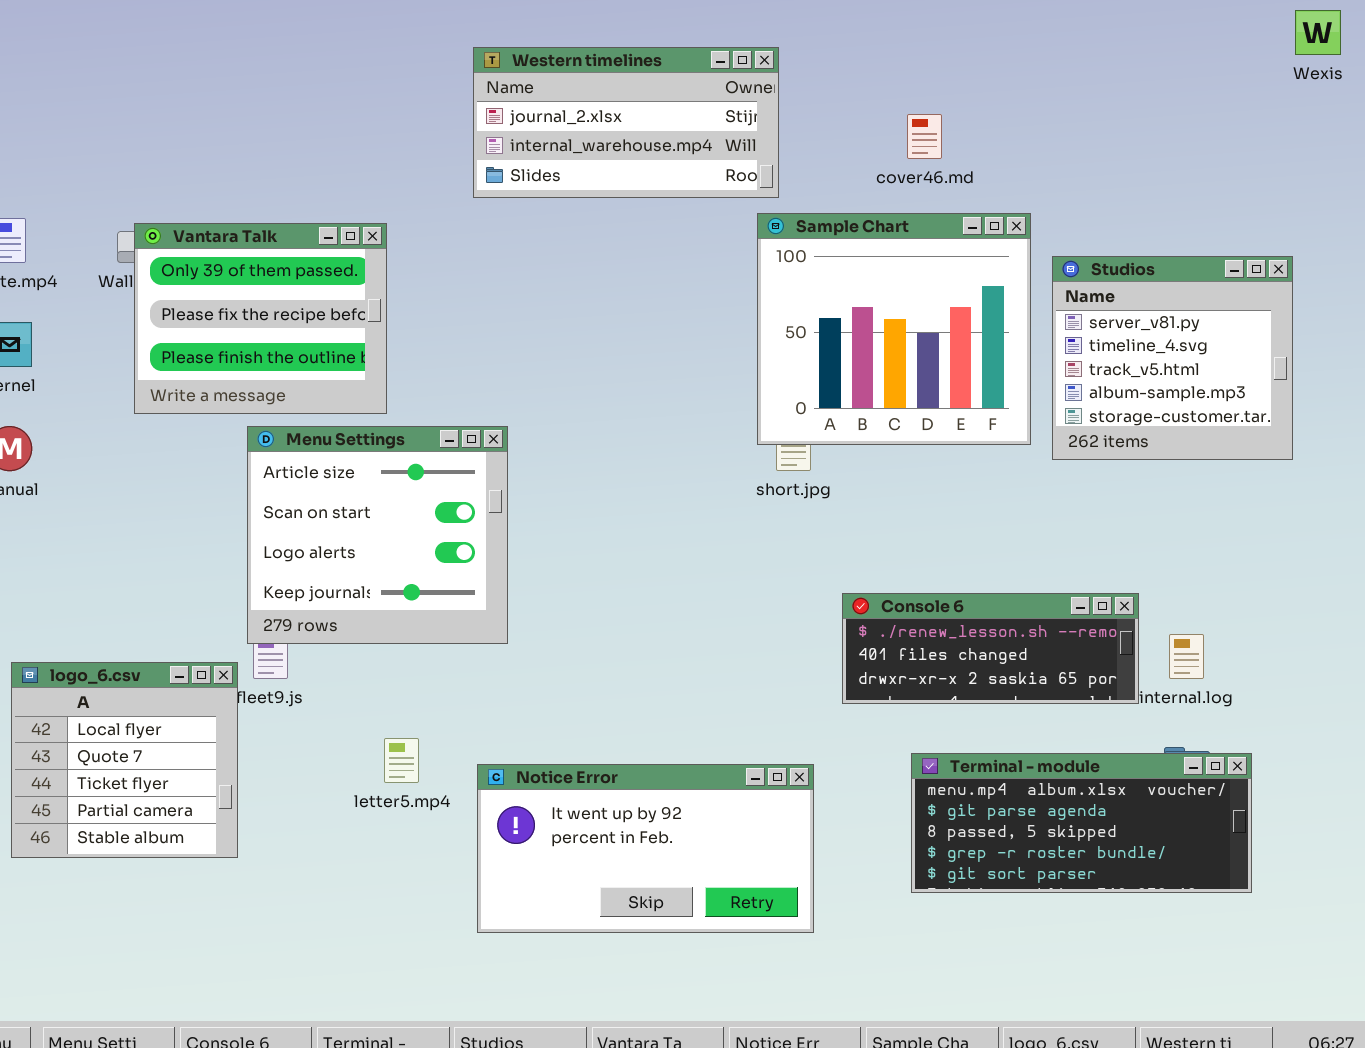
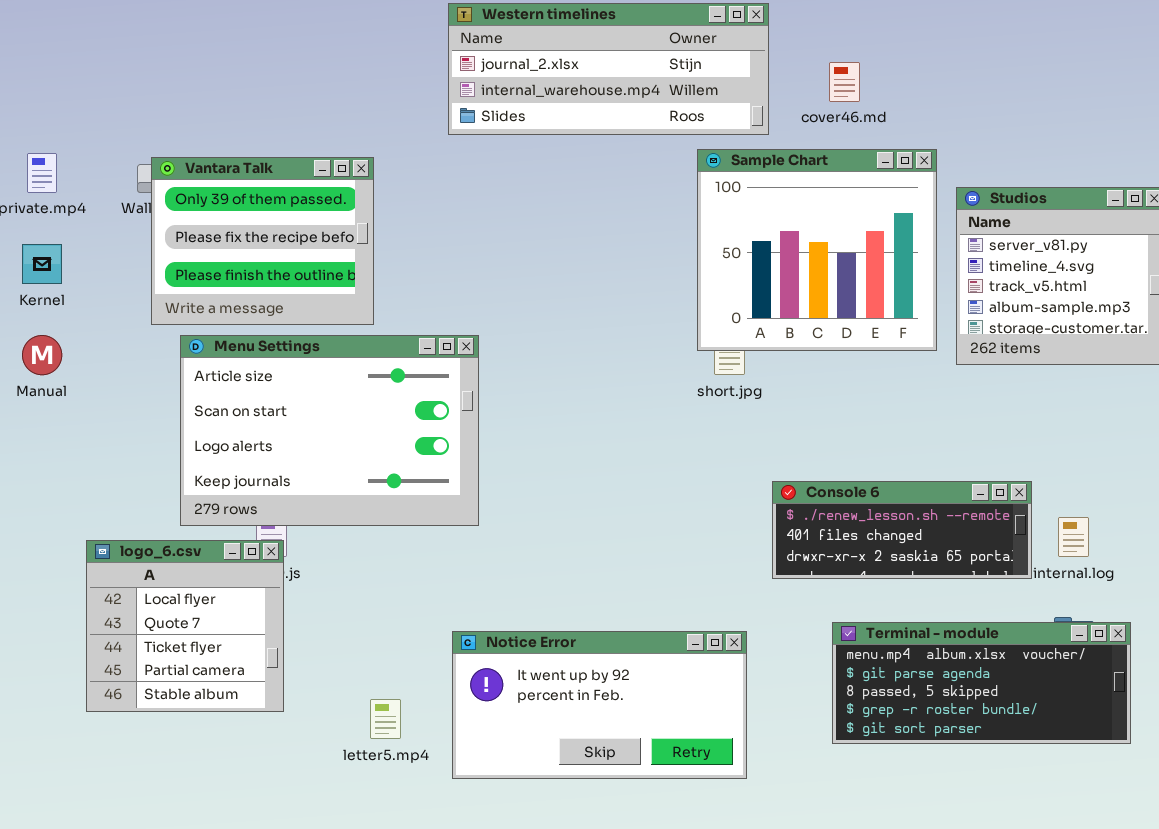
Western timelines: [473,47,779,198] -> [448,3,769,135], resized
Menu Settings: [247,426,508,644] -> [180,335,479,526], resized
logo_6.csv: [11,662,238,858] -> [86,540,284,712], moved
letter5.mp4: [384,738,419,783] -> [370,699,401,739], moved

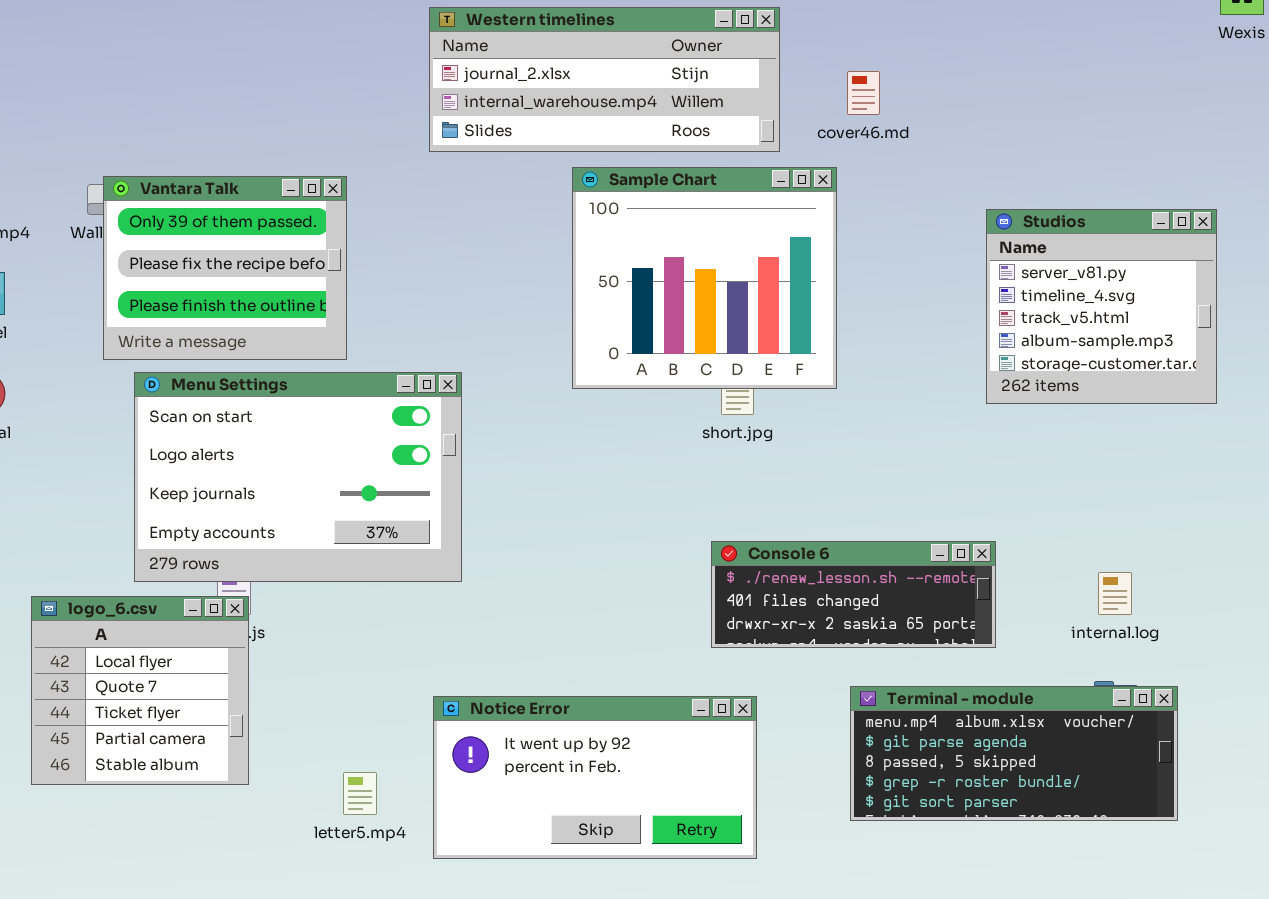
Sample Chart: [697,149,937,351] -> [572,167,837,389], moved
Menu Settings: [180,335,479,526] -> [134,372,462,582], scrolled down 1 row
Console 6: [772,481,1032,579] -> [711,541,996,648], moved

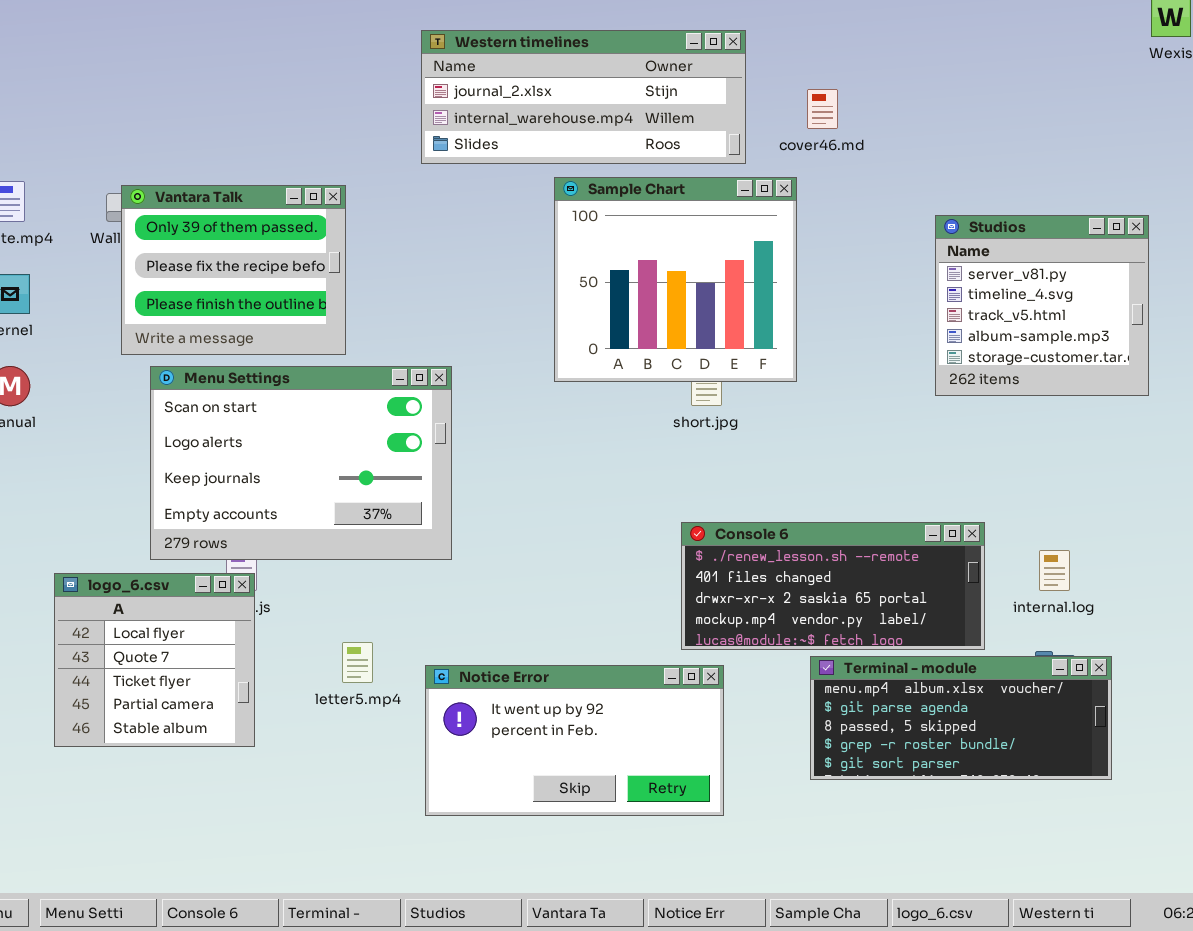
Console 6: [711,541,996,648] -> [681,522,985,650], resized
letter5.mp4: [343,772,377,815] -> [342,642,373,683], moved

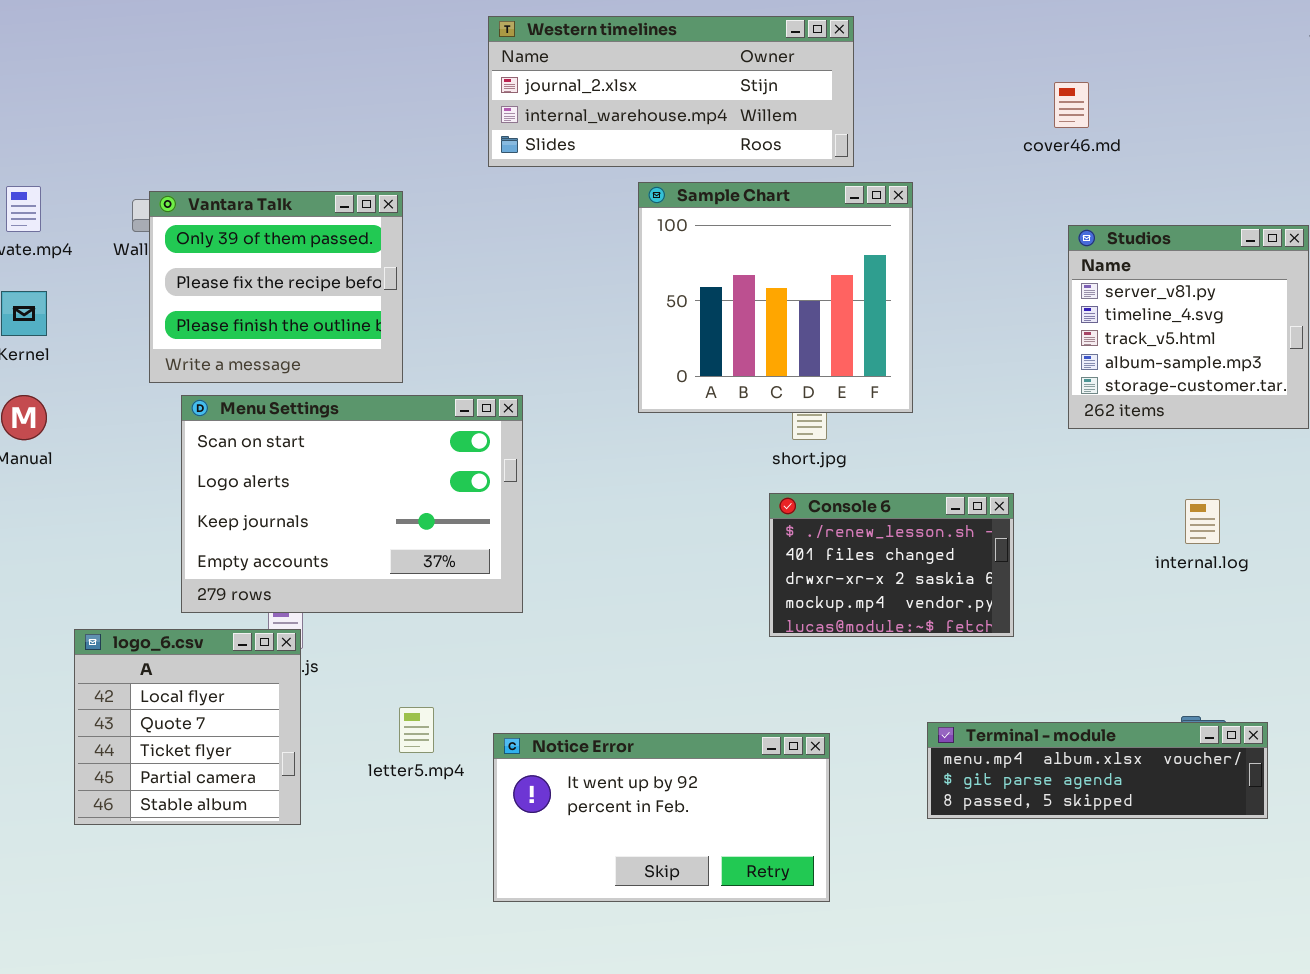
cover46.md: [807,89,838,129] -> [1054,82,1089,128], moved
Console 6: [681,522,985,650] -> [769,493,1014,637], moved, resized
internal.log: [1039,550,1070,591] -> [1185,499,1220,544], moved
Terminal - module: [810,656,1112,780] -> [927,722,1268,819], resized

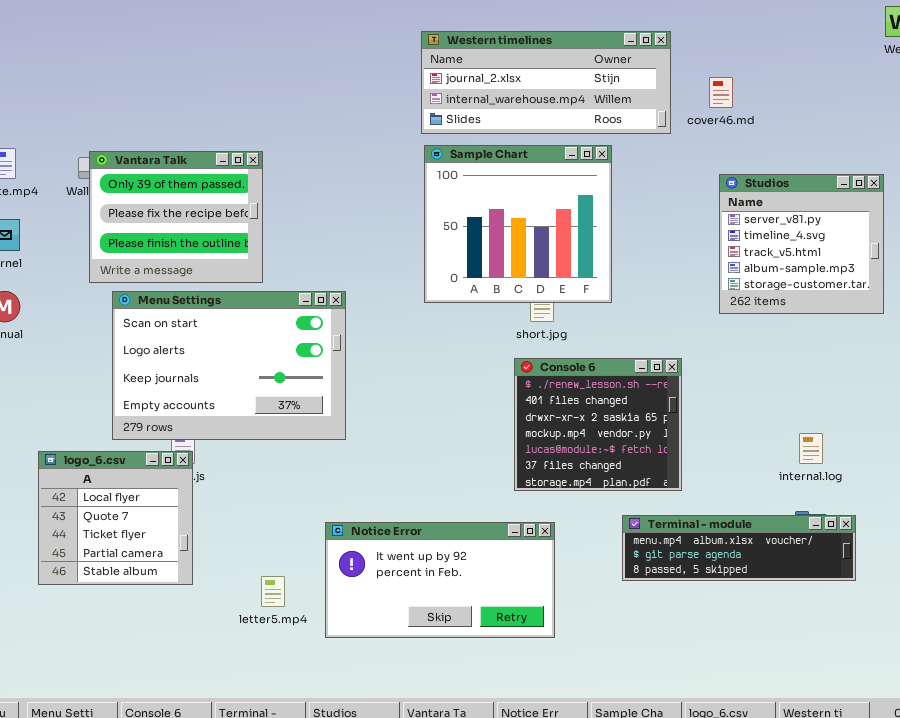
Western timelines: [488,16,854,167] -> [421,31,671,134], moved
Console 6: [769,493,1014,637] -> [514,358,682,491], resized
internal.log: [1185,499,1220,544] -> [799,433,823,464], moved
letter5.mp4: [399,707,434,753] -> [261,576,285,607], moved

